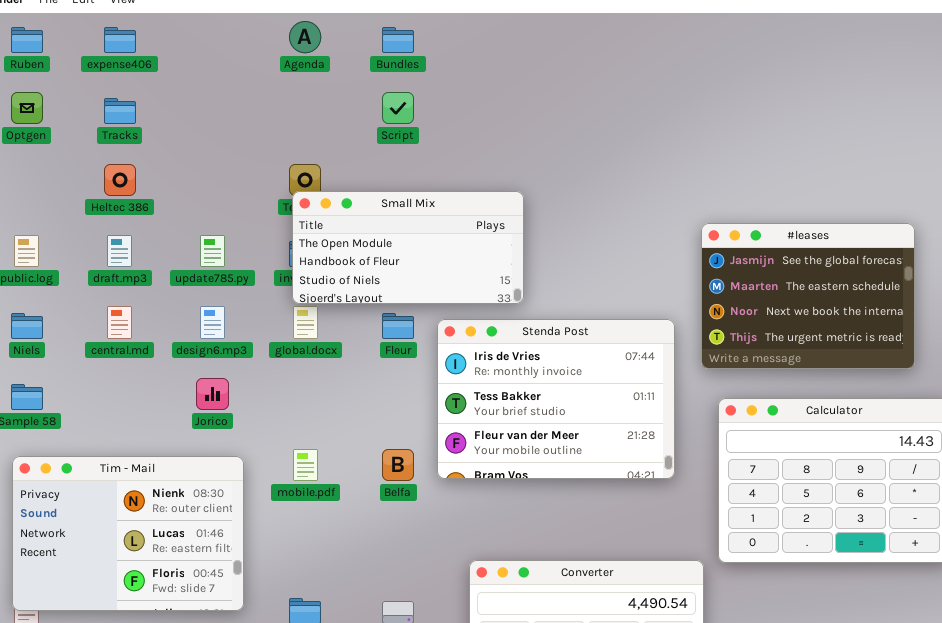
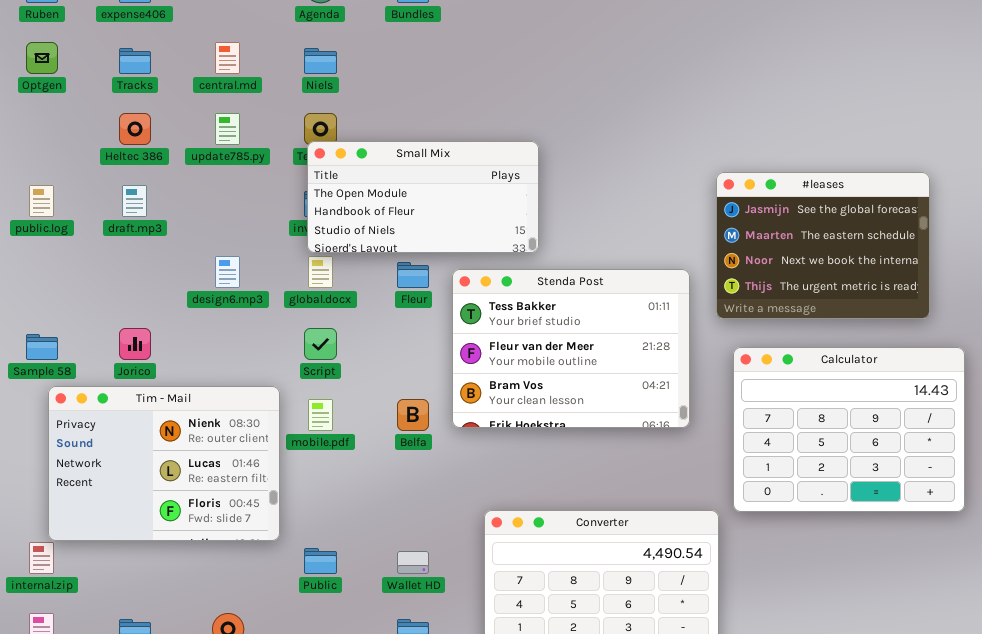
Script: [382,92,414,124] -> [304,328,337,360], moved
update785.py: [200,235,225,267] -> [215,113,240,145], moved
central.md: [107,306,132,339] -> [215,42,240,74], moved
Niels: [11,313,43,339] -> [304,48,337,74], moved
Stenda Post: [437,319,675,479] -> [452,269,690,428], scrolled down 1 row
Jorico: [196,378,229,410] -> [119,328,151,360], moved
Tim - Mail: [12,456,244,611] -> [48,386,280,541], moved

